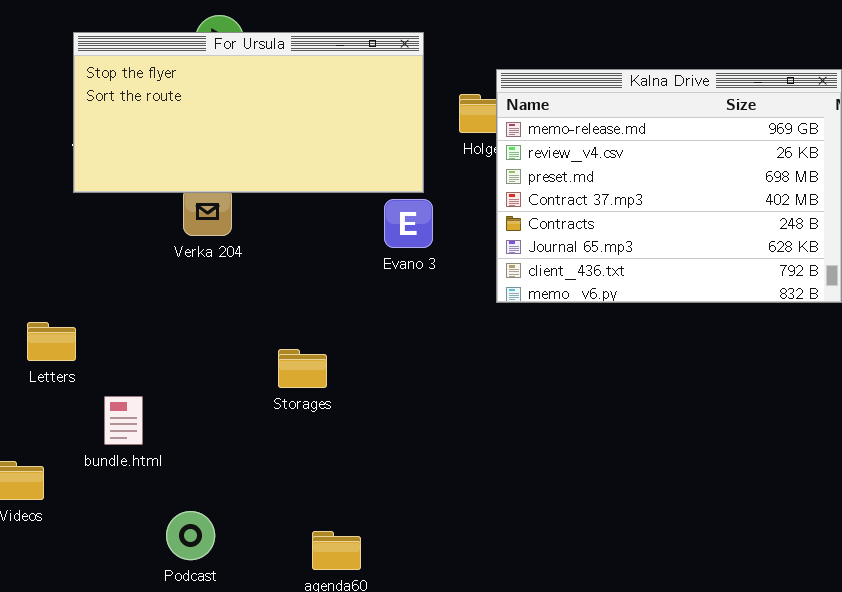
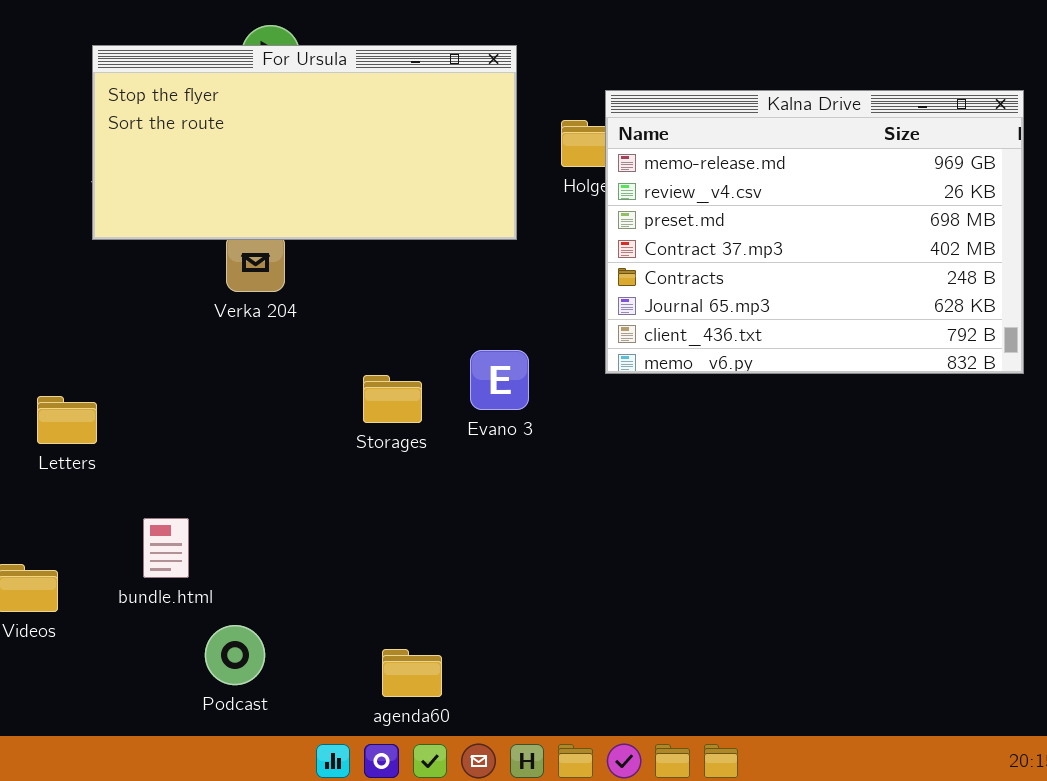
Evano 3: [384,199,433,248] -> [470,350,529,410], moved
Storages: [278,349,327,388] -> [363,375,422,423], moved
bundle.html: [104,396,143,445] -> [143,518,189,578], moved

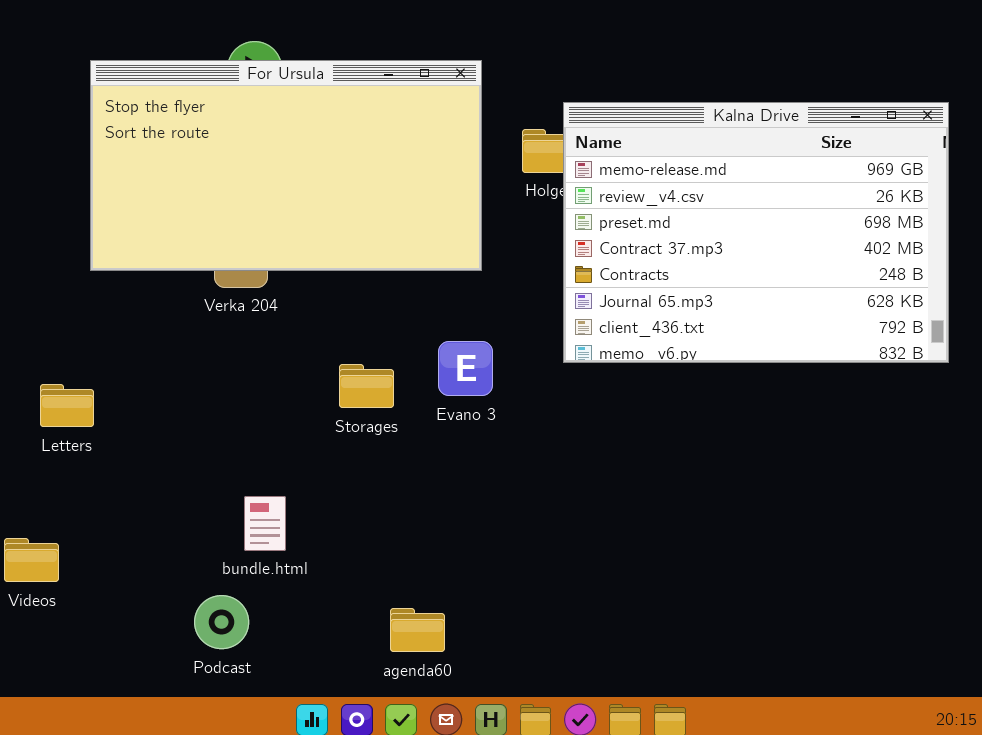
For Ursula: [92,45,517,240] -> [90,60,482,271], resized
bundle.html: [143,518,189,578] -> [244,496,286,551], moved
agenda60: [382,649,442,697] -> [390,608,445,652], moved

